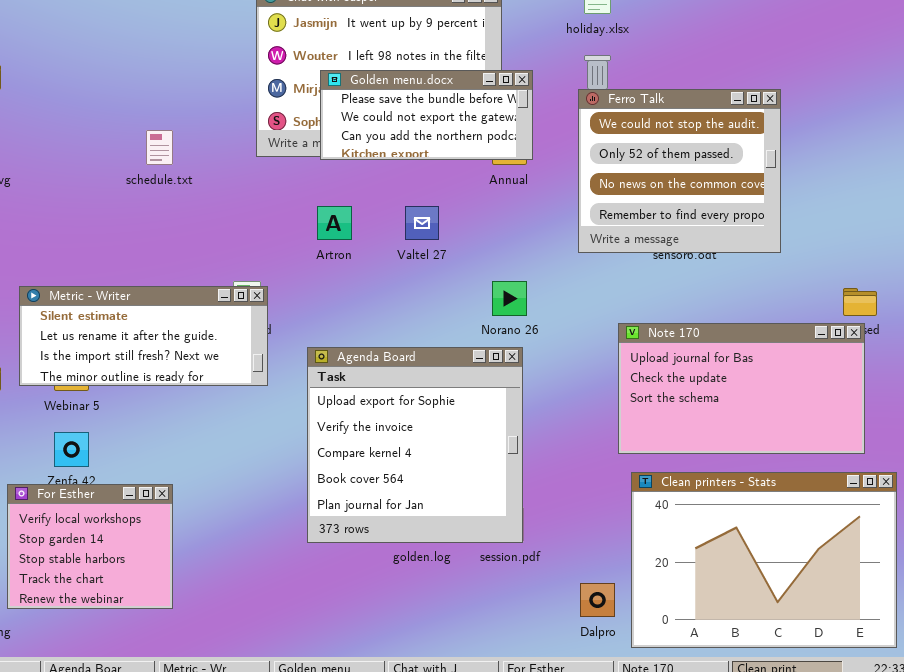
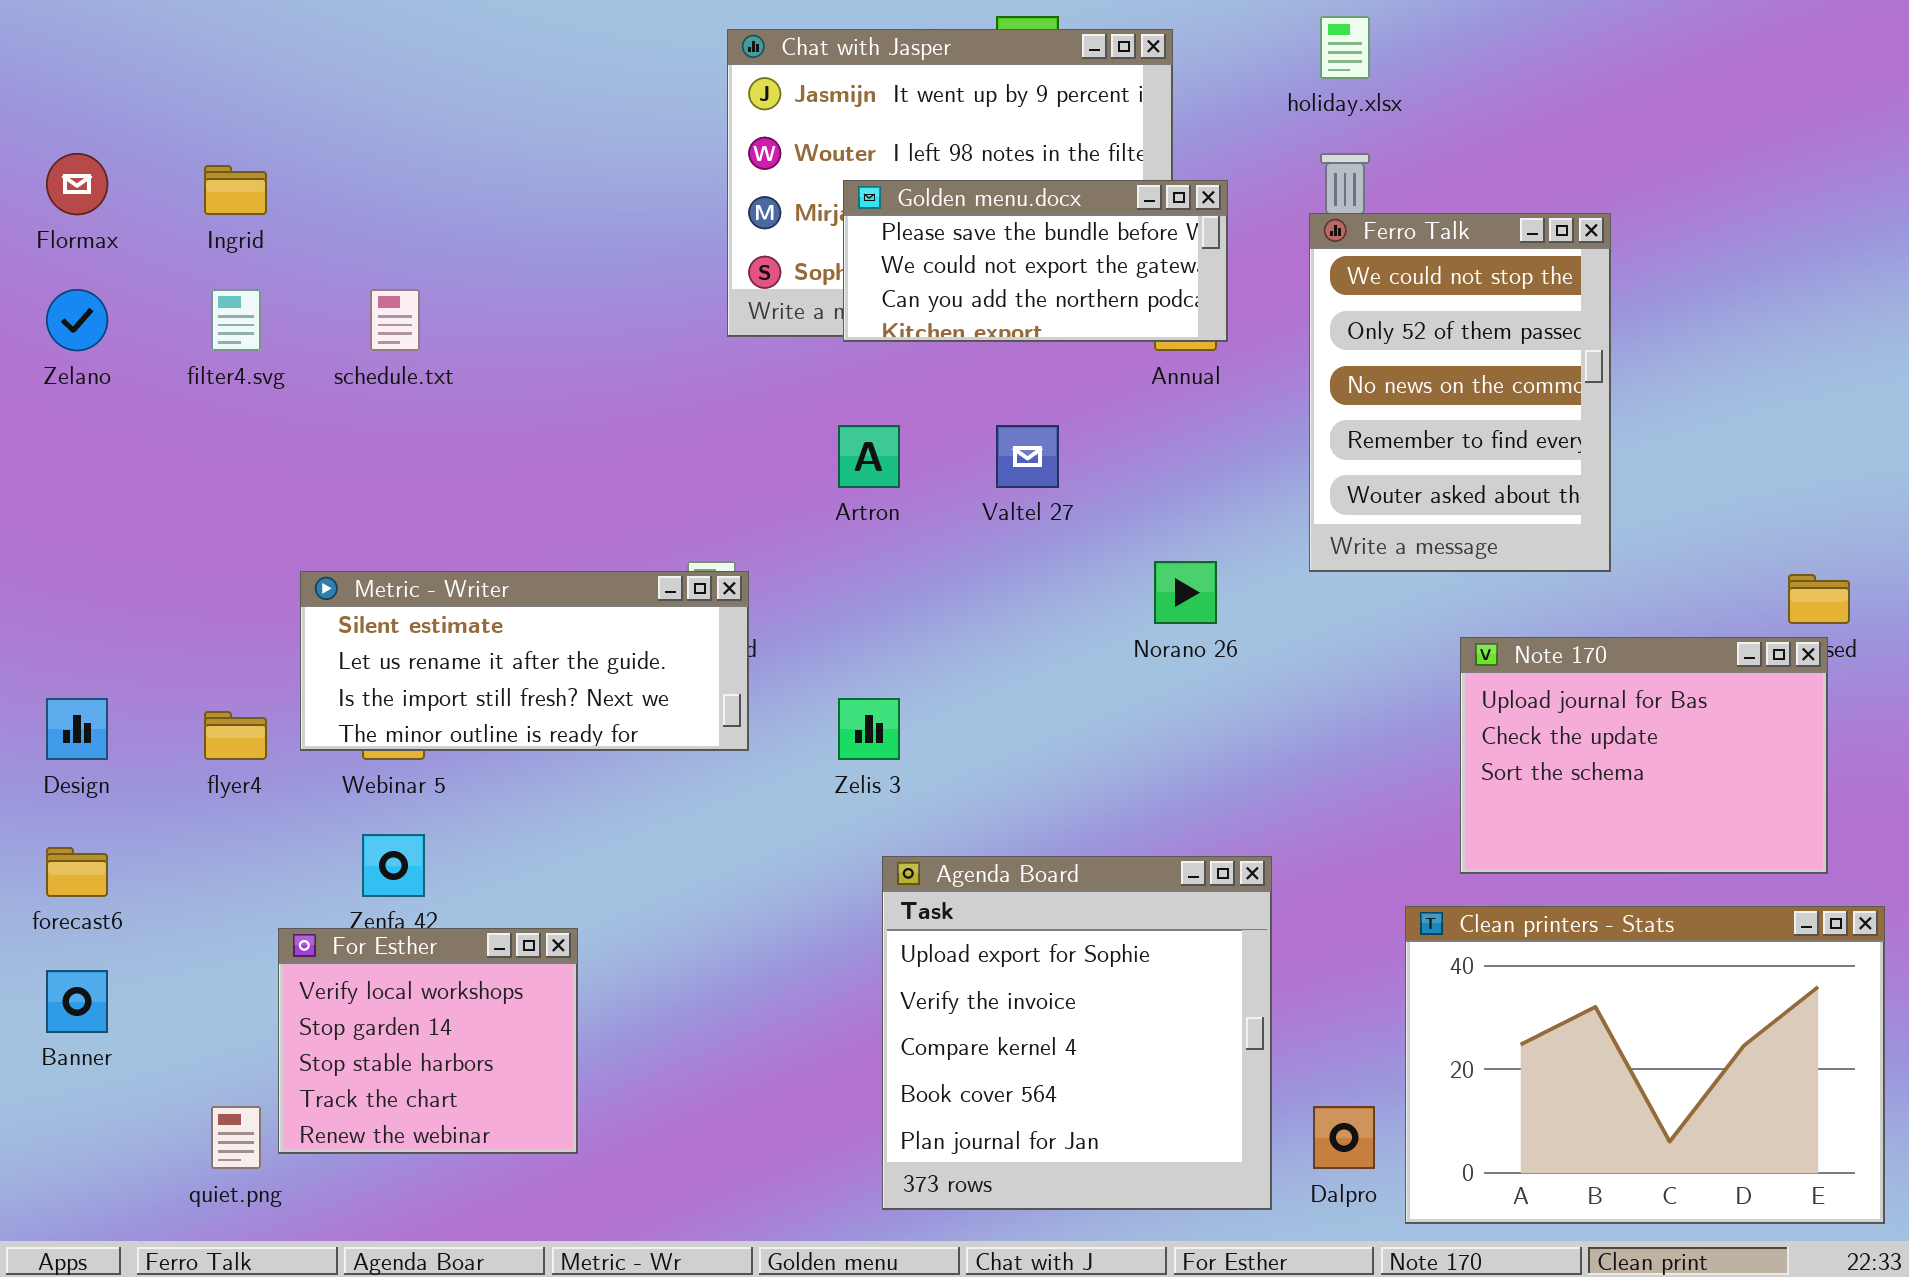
Ferro Talk: [578,89,781,253] -> [1309,213,1611,572], resized
schedule.txt: [146,130,173,165] -> [370,289,420,351], moved
Note 170: [618,323,865,454] -> [1460,637,1828,874], resized
Agenda Board: [307,347,523,543] -> [882,856,1272,1210], moved

